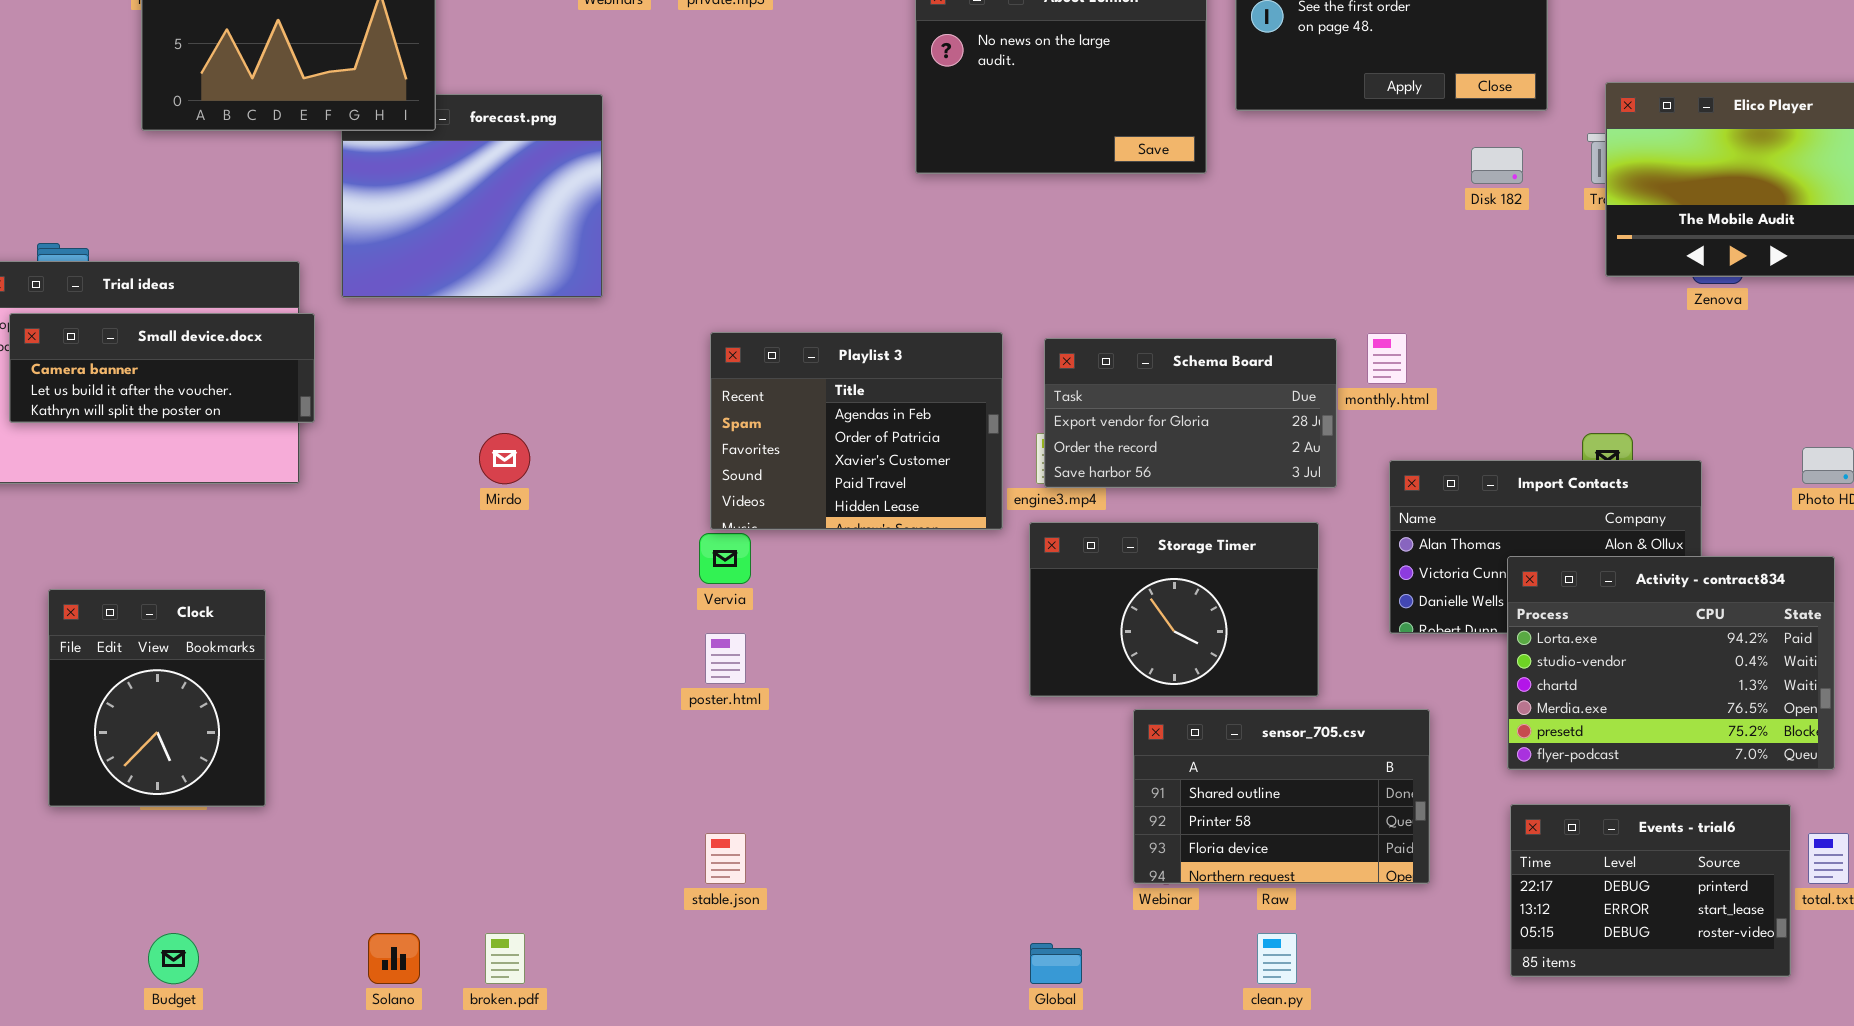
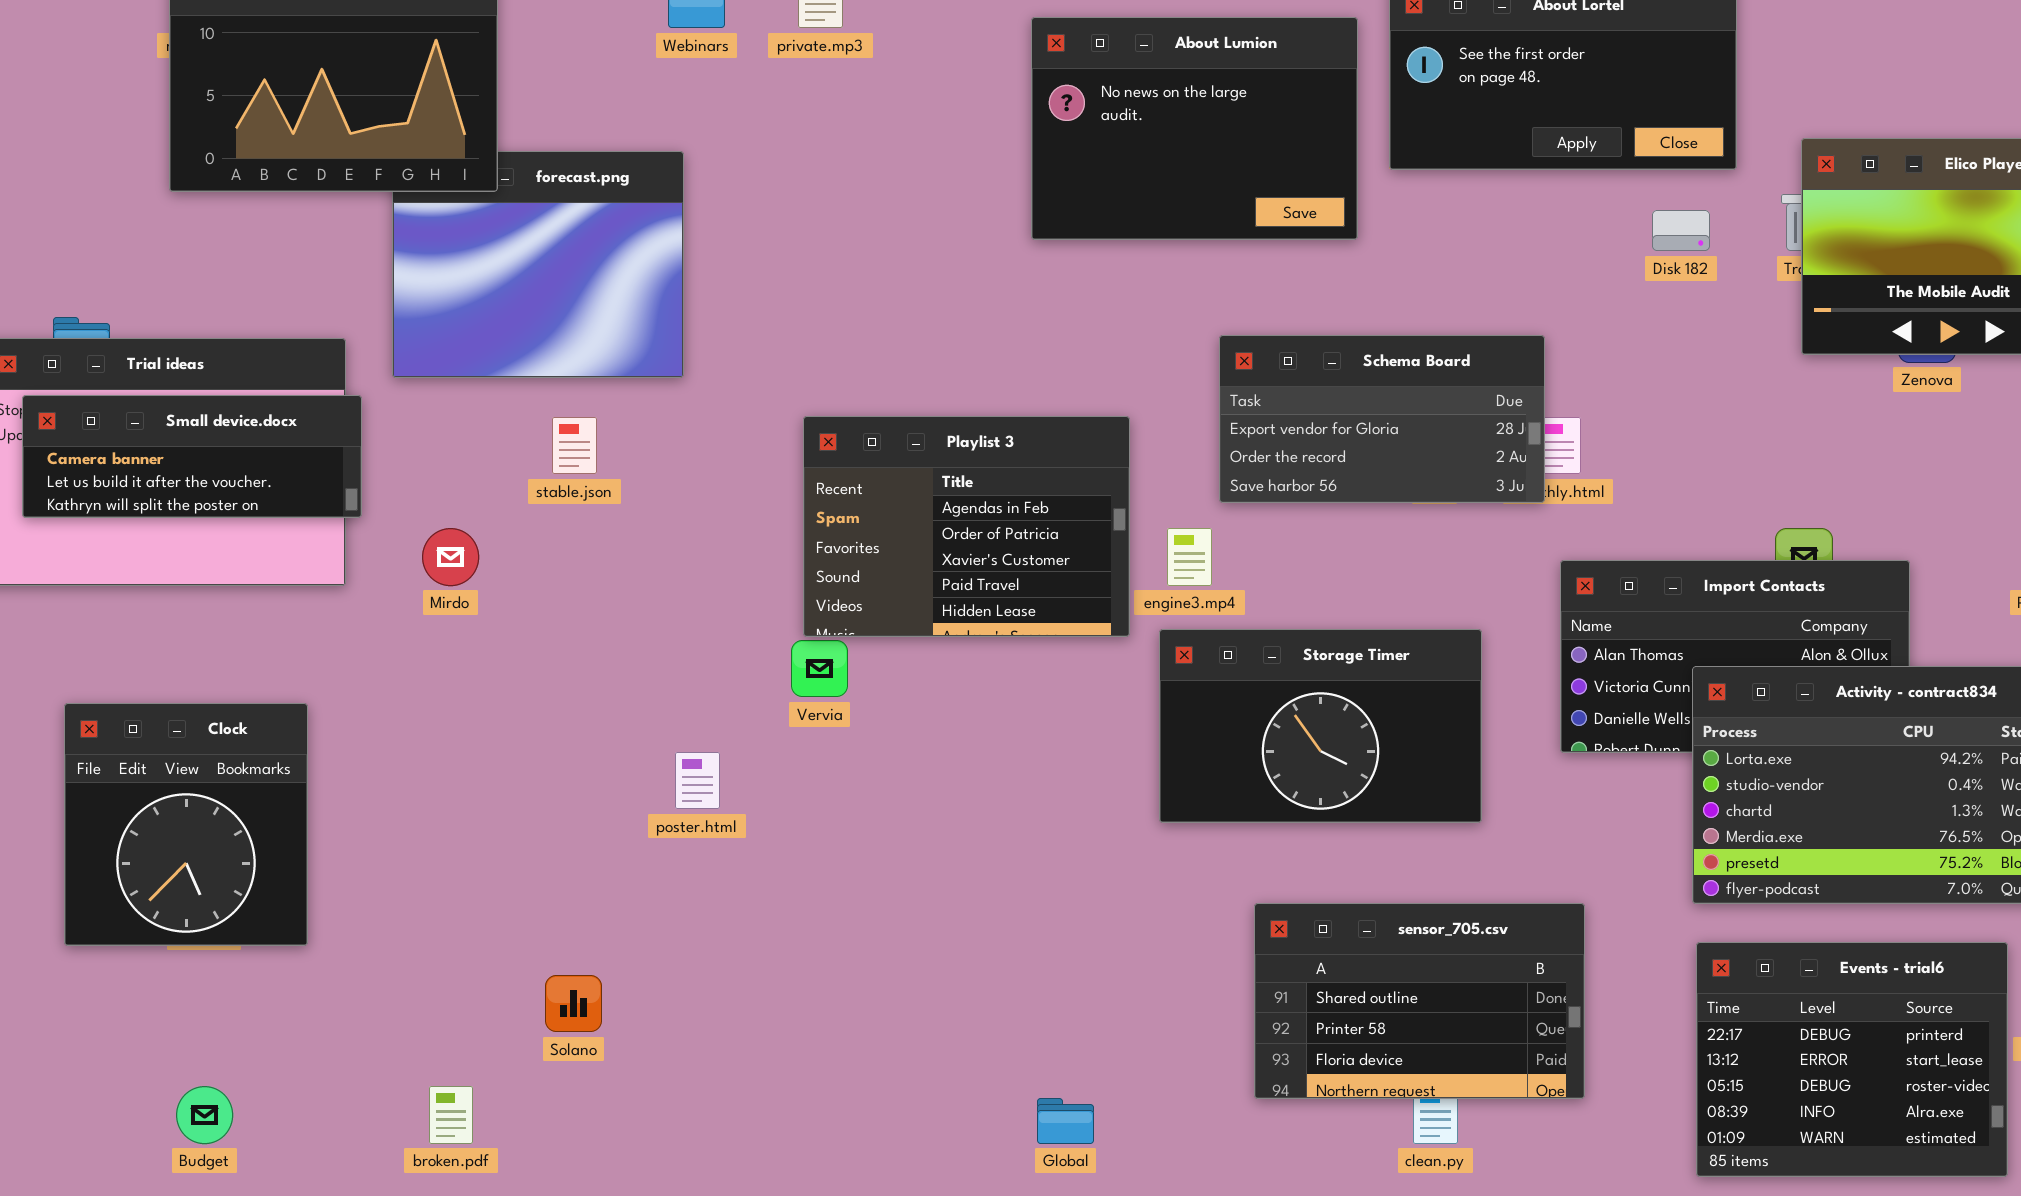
Schema Board: [1044,338,1337,488] -> [1219,335,1545,503], moved
Mirdo: [479,433,530,484] -> [422,528,479,586], moved
poster.html: [705,633,746,684] -> [675,752,720,809], moved
sensor_705.csv: [1133,709,1430,884] -> [1254,903,1585,1099], moved
Events - trial6: [1510,804,1791,977] -> [1696,942,2008,1177], resized
stable.json: [705,833,746,884] -> [552,417,597,474], moved
Solano: [368,933,420,984] -> [545,975,602,1032], moved
broken.pdf: [485,933,525,984] -> [429,1086,473,1144], moved
Global: [1030,943,1082,984] -> [1037,1098,1094,1144], moved

